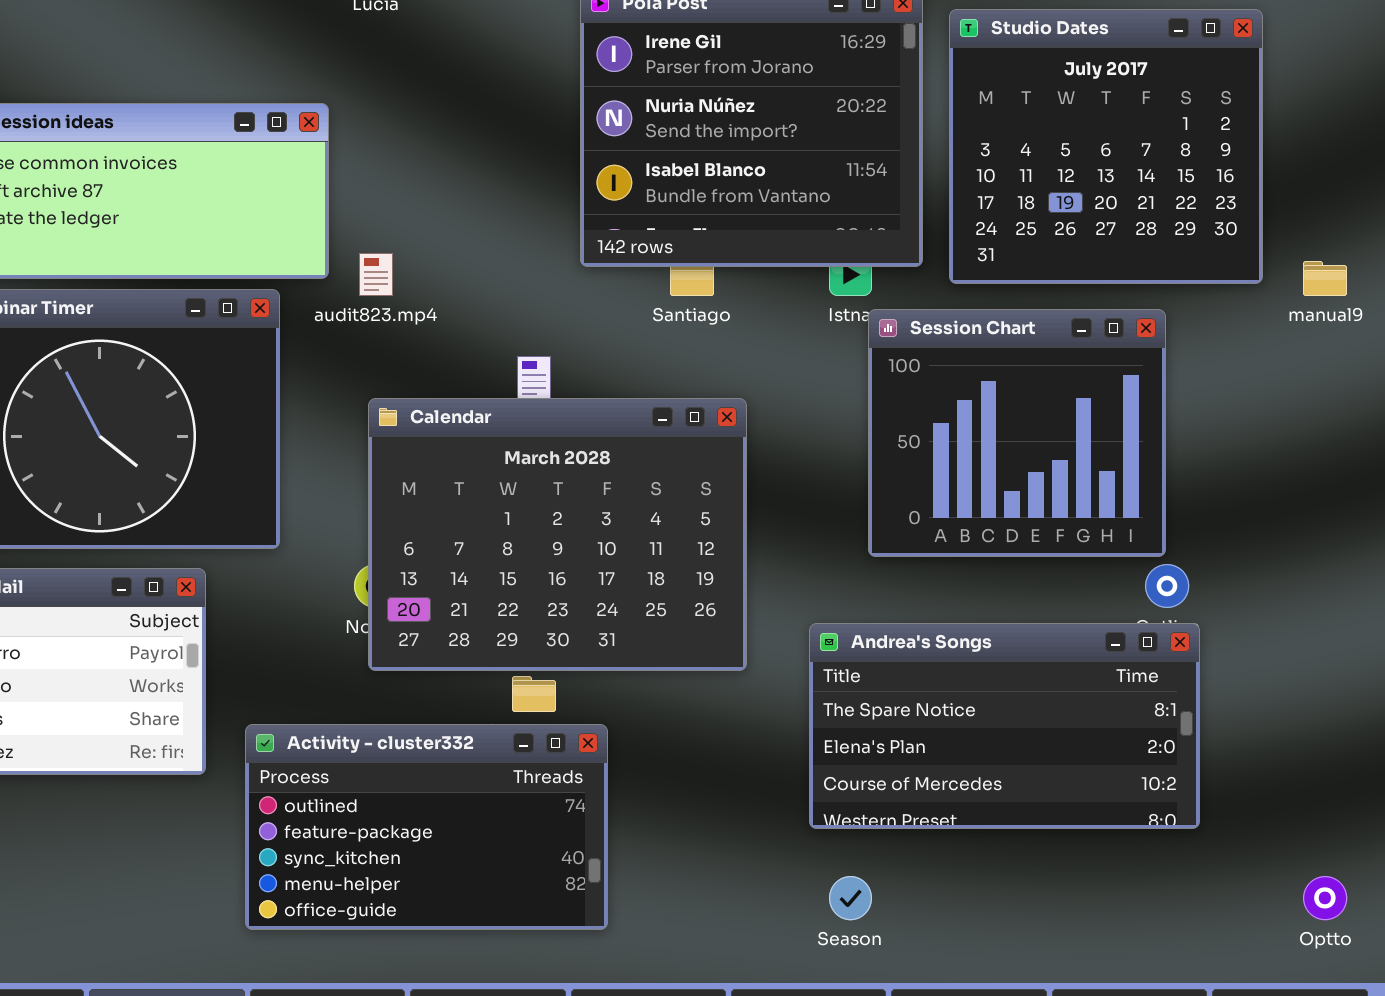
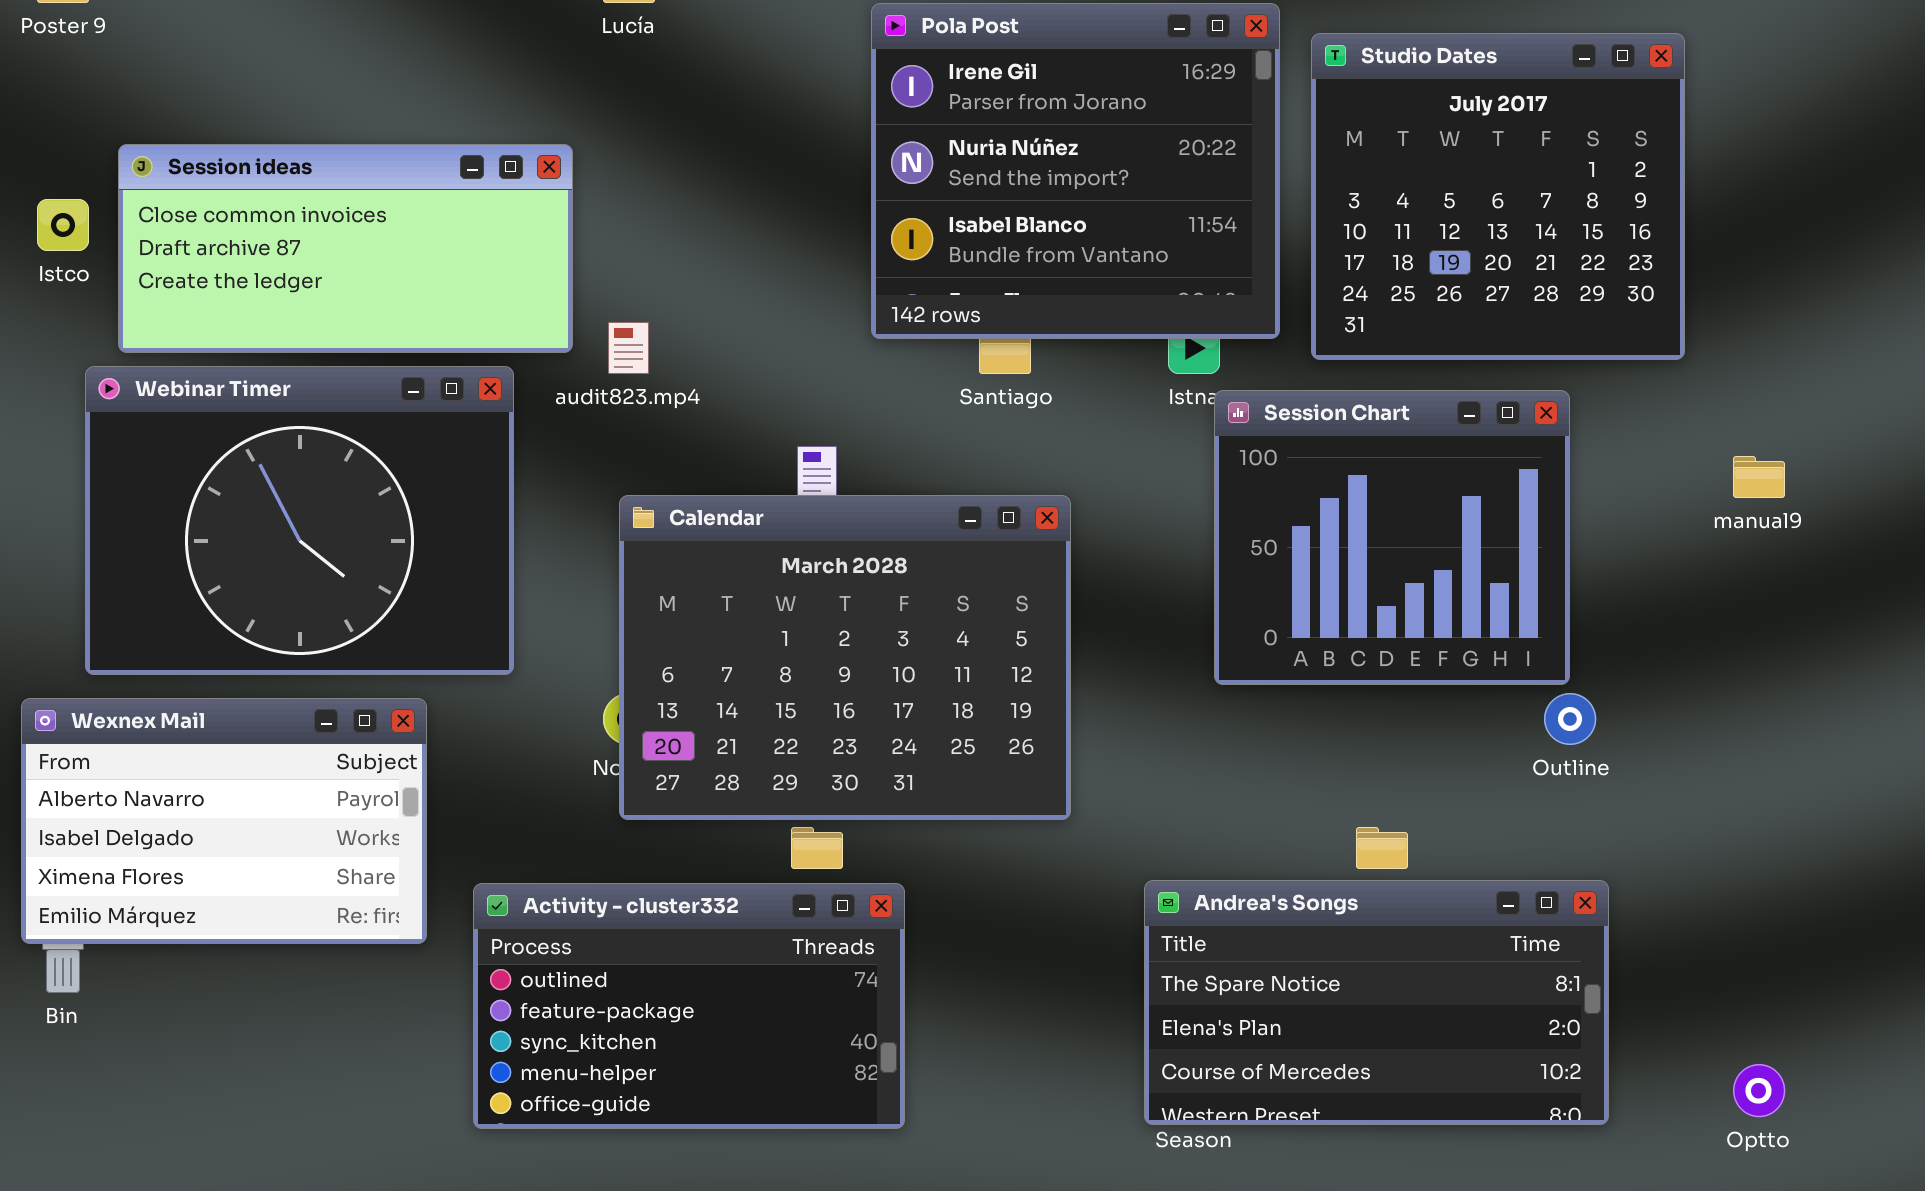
manual9: [1303,261,1347,296] -> [1733,456,1785,498], moved
Andrea's Songs: [809,623,1200,829] -> [1144,880,1609,1125], moved

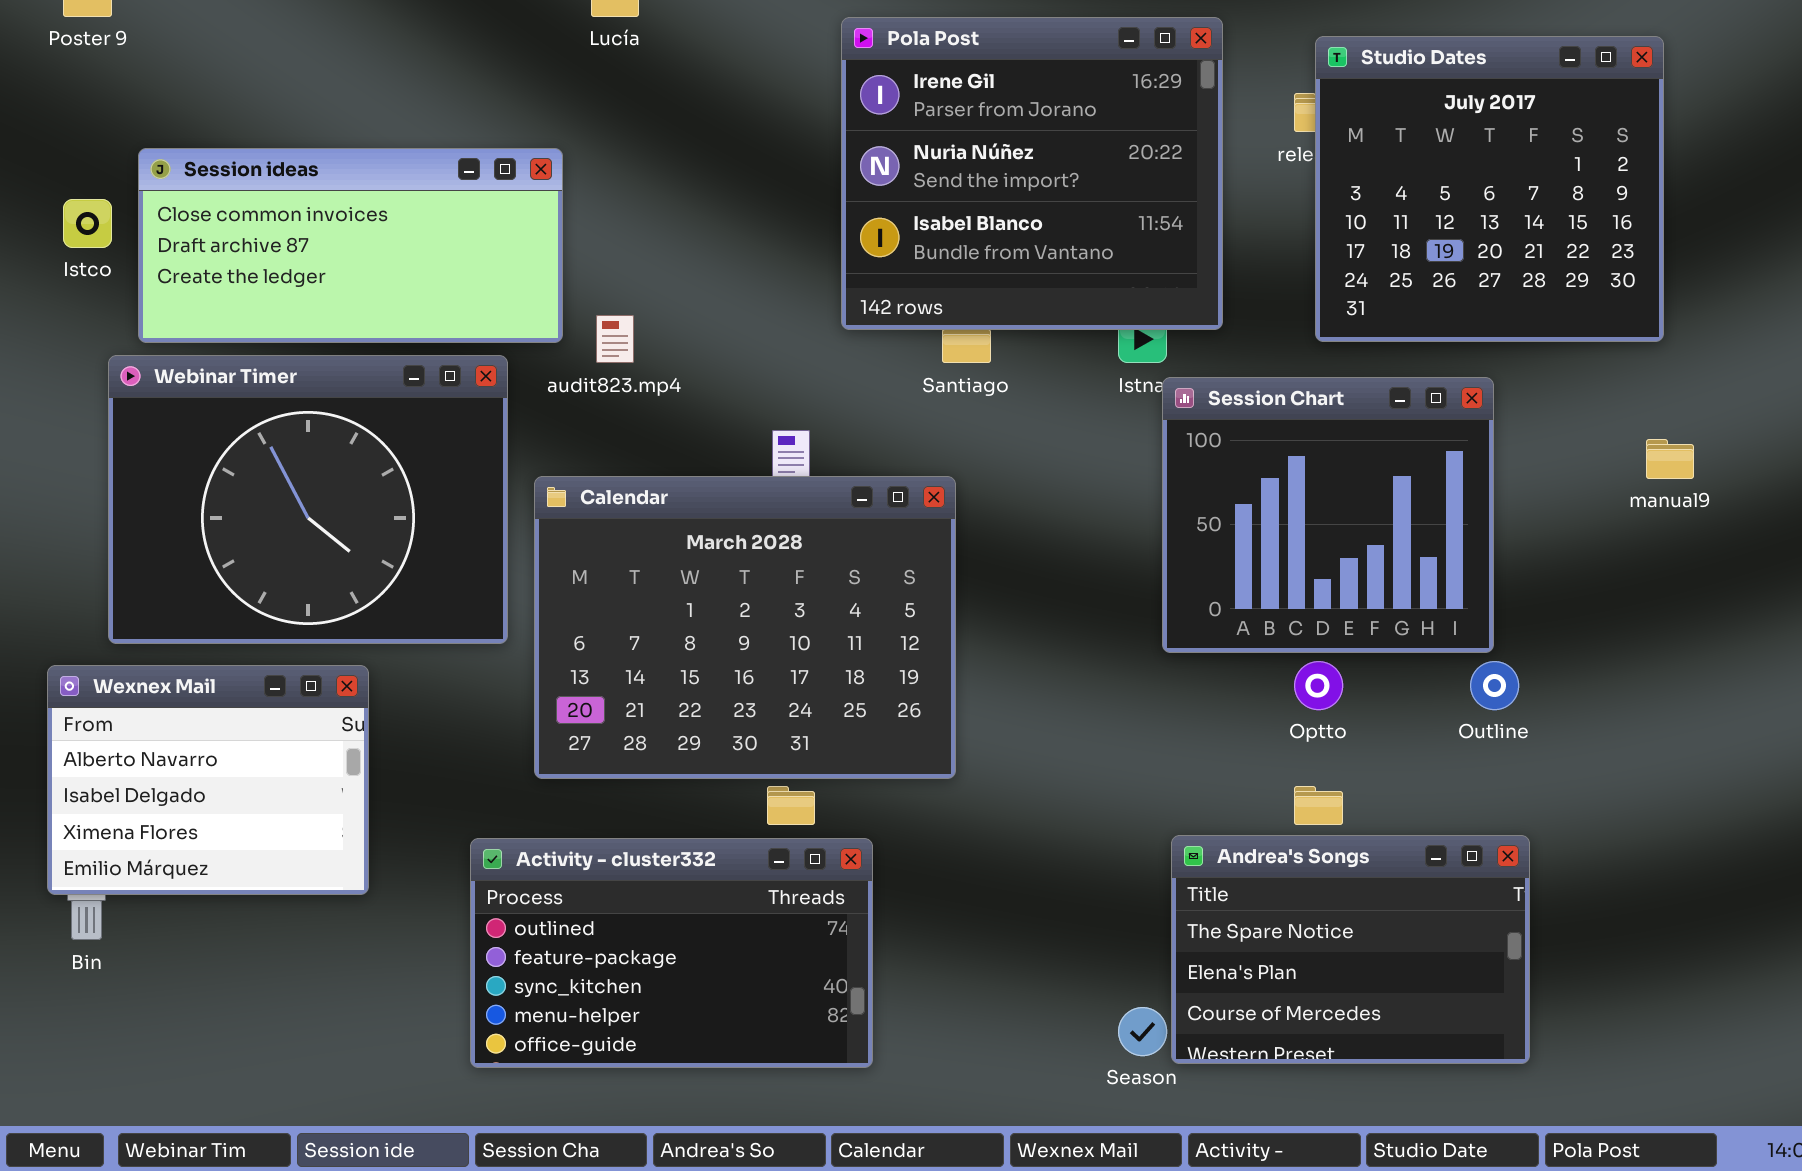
Studio Dates: [1311,33,1685,360] -> [1315,36,1664,342], moved
Calendar: [619,495,1071,820] -> [534,476,956,779], moved
Wexnex Mail: [21,698,427,944] -> [47,665,369,895], resized
Andrea's Songs: [1144,880,1609,1125] -> [1171,835,1530,1064], resized
Optto: [1733,1064,1785,1117] -> [1294,661,1343,710], moved

